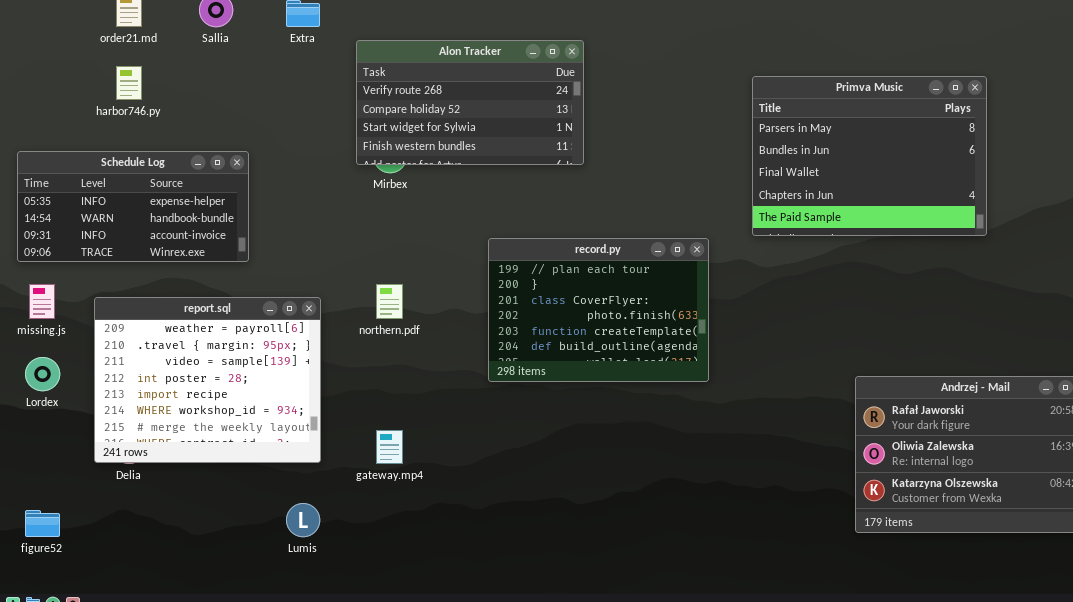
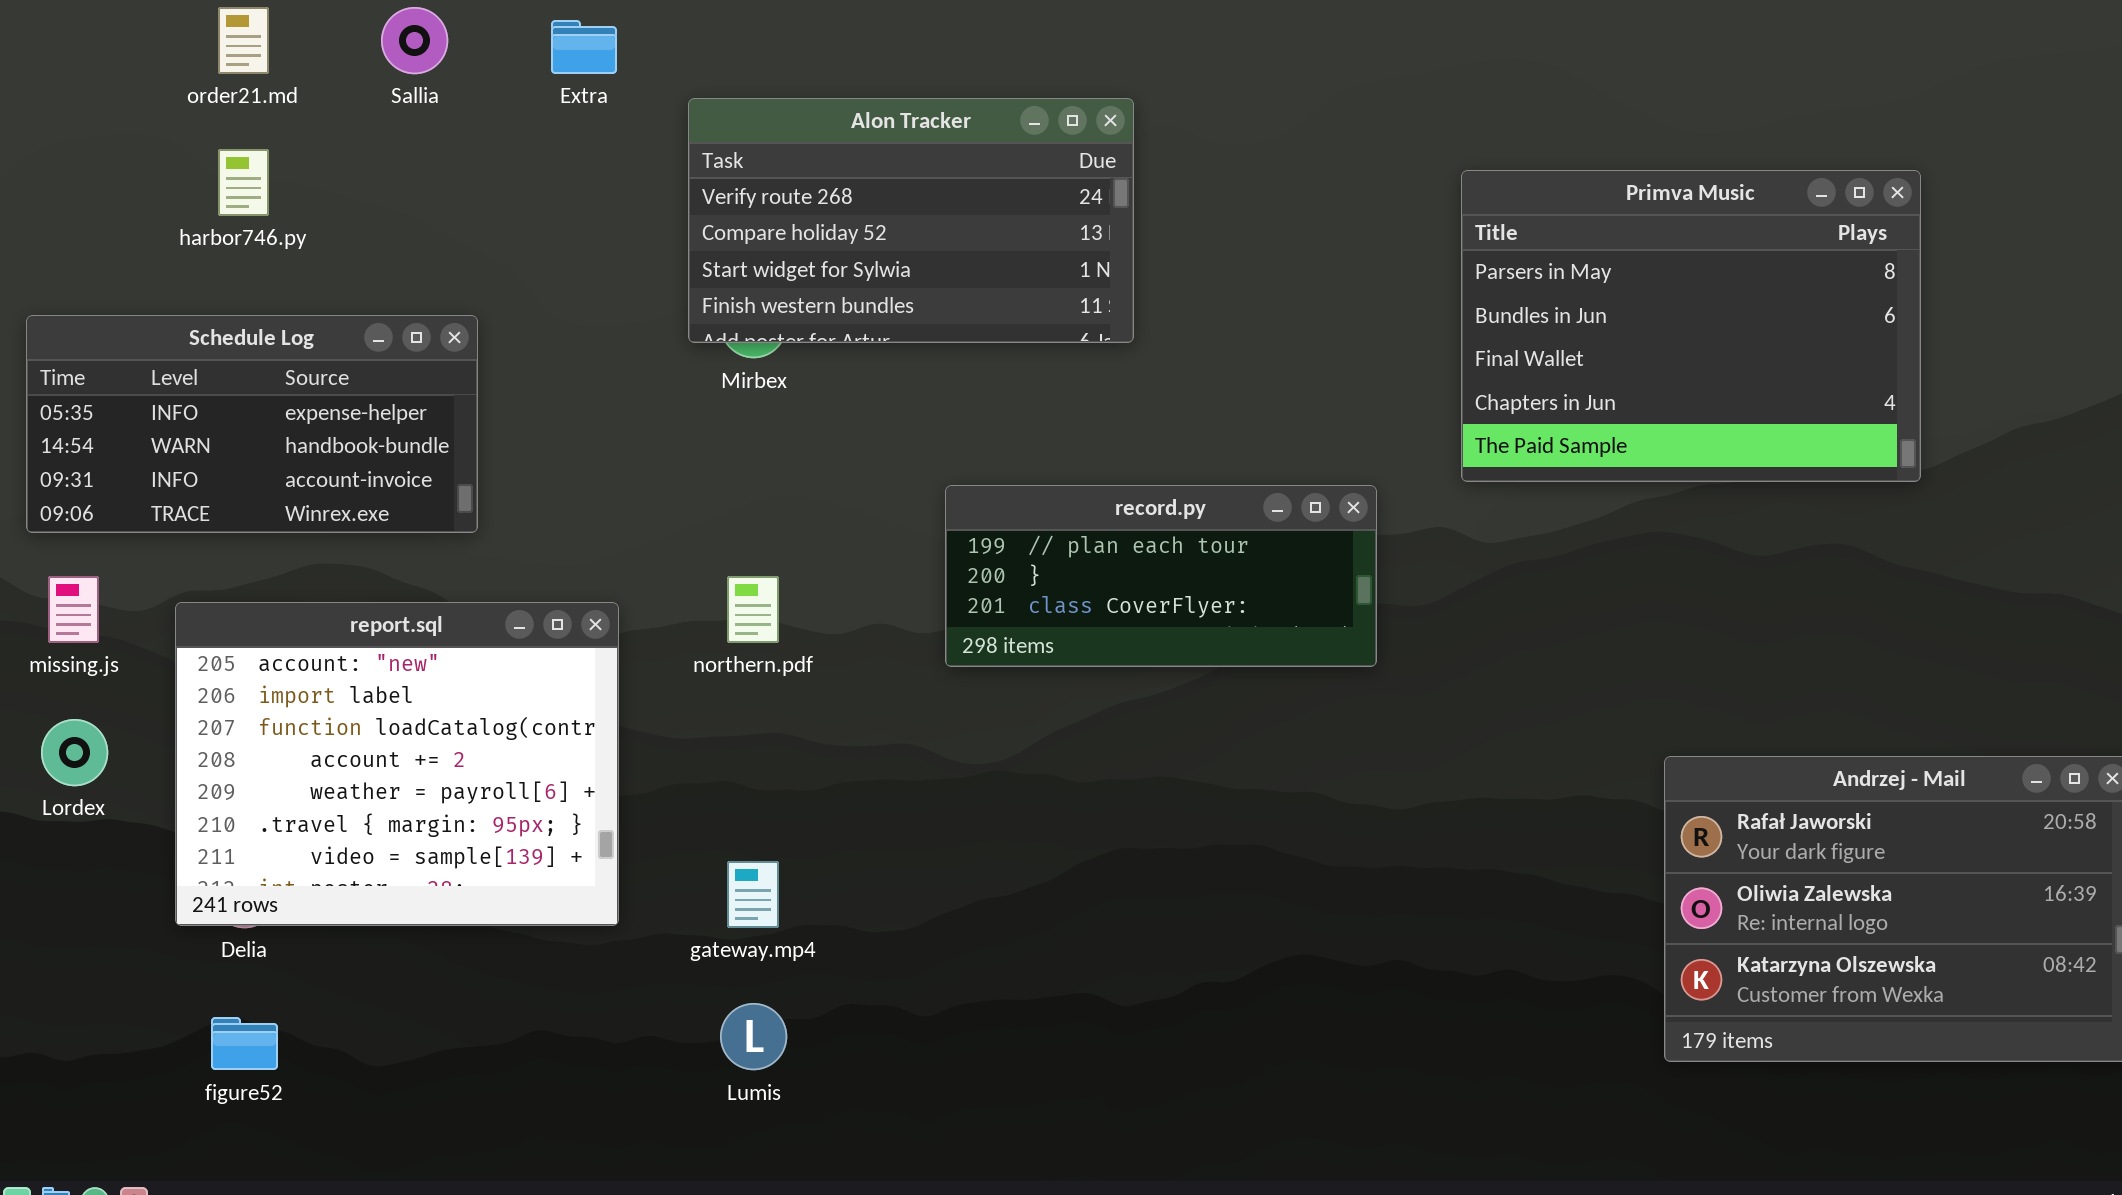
record.py: [488,238,709,382] -> [945,485,1377,667], resized
report.sql: [94,297,321,463] -> [175,602,619,926], scrolled up 4 rows
Lumis: [286,503,320,537] -> [720,1003,787,1070], moved
figure52: [25,510,60,537] -> [211,1017,278,1070], moved

